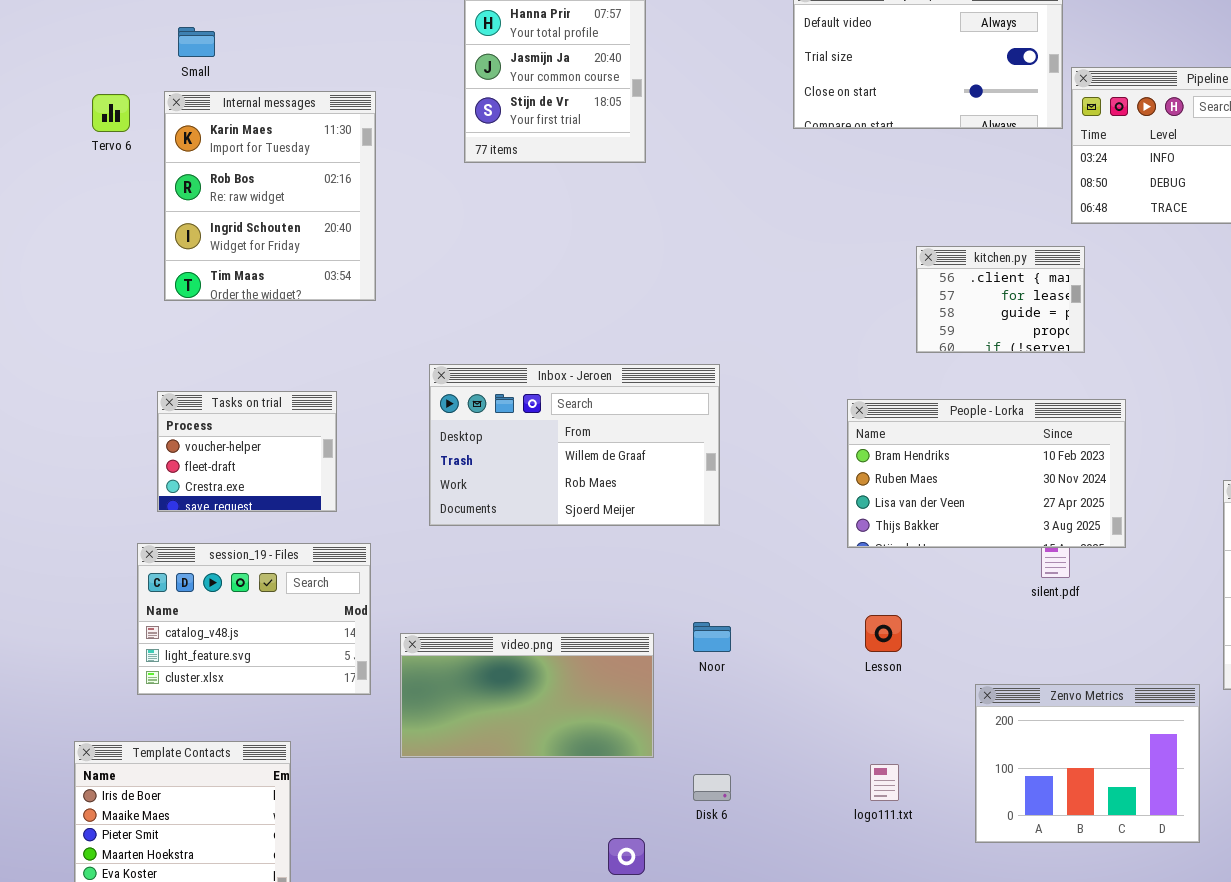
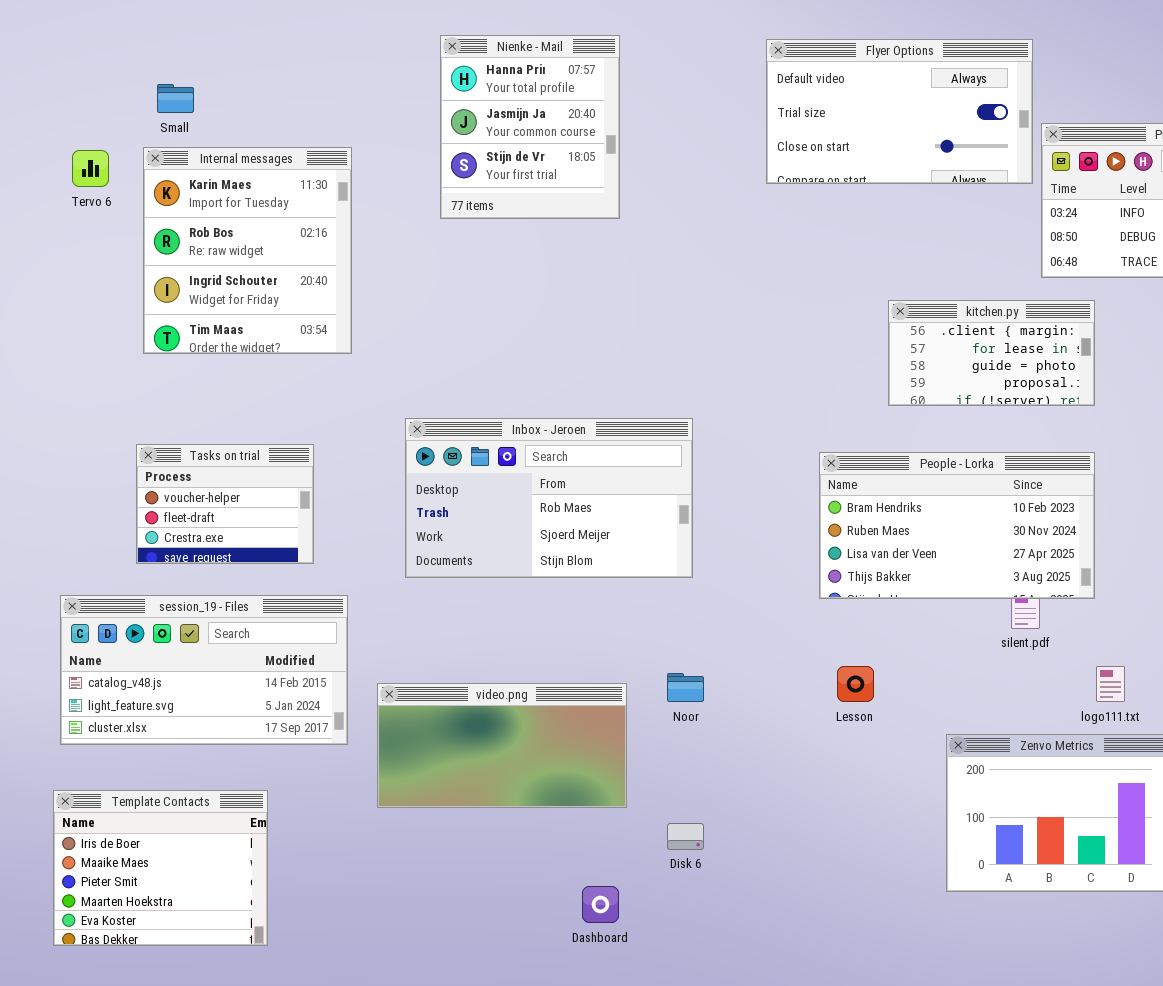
kitchen.py: [916,246,1085,353] -> [888,300,1095,406], resized
Inbox - Jeroen: [429,364,720,526] -> [405,418,693,578], scrolled down 1 row
session_19 - Files: [137,543,371,695] -> [60,595,348,745], resized
logo111.txt: [870,764,899,801] -> [1096,666,1125,702], moved

